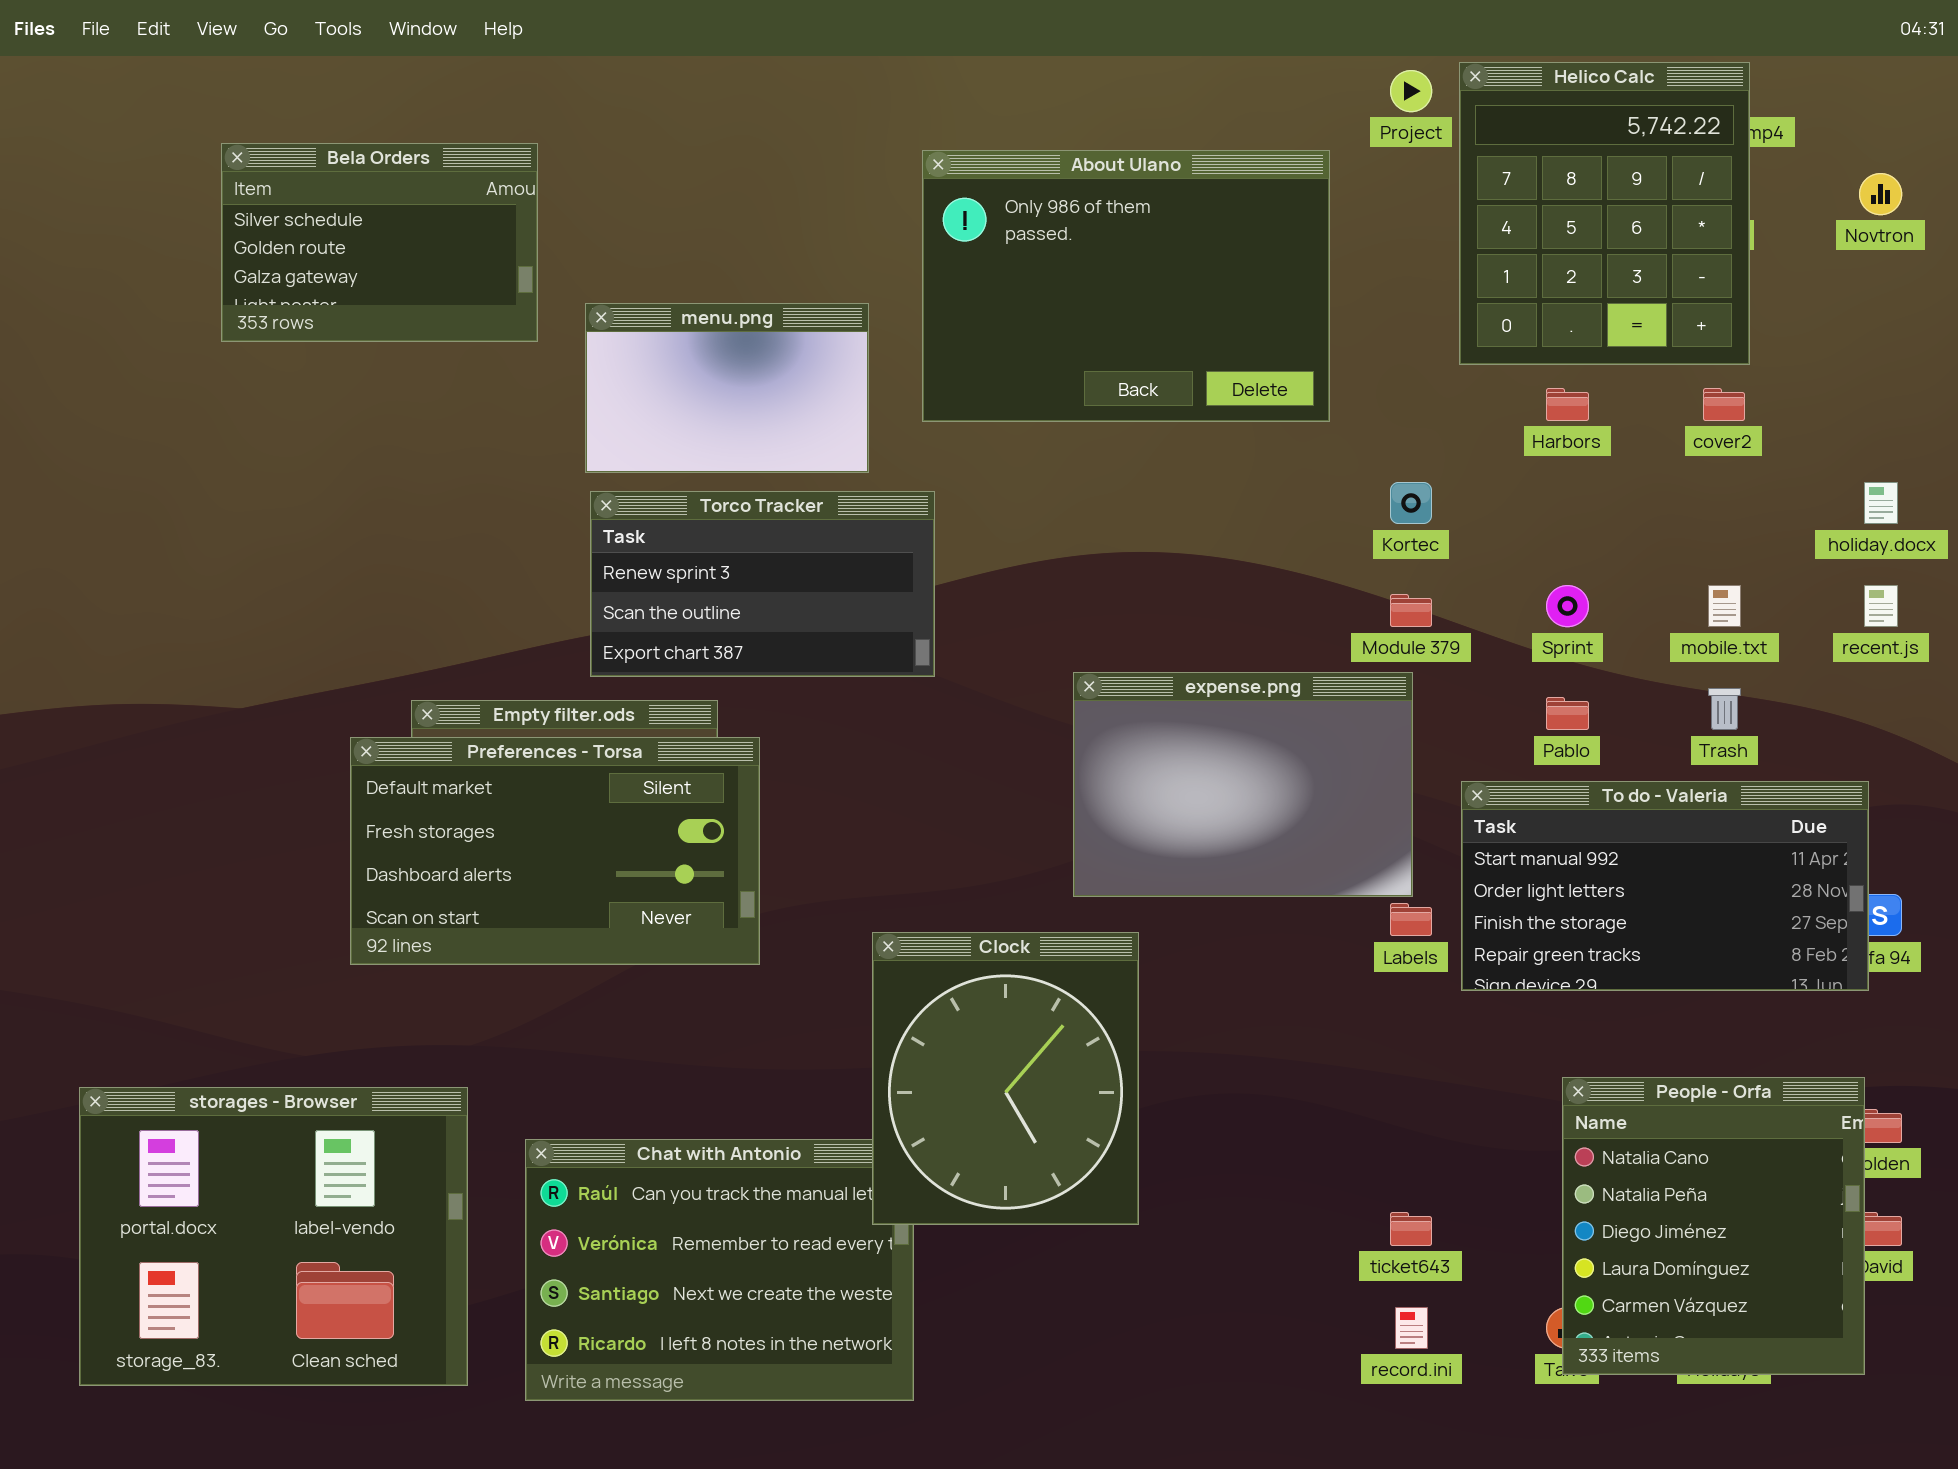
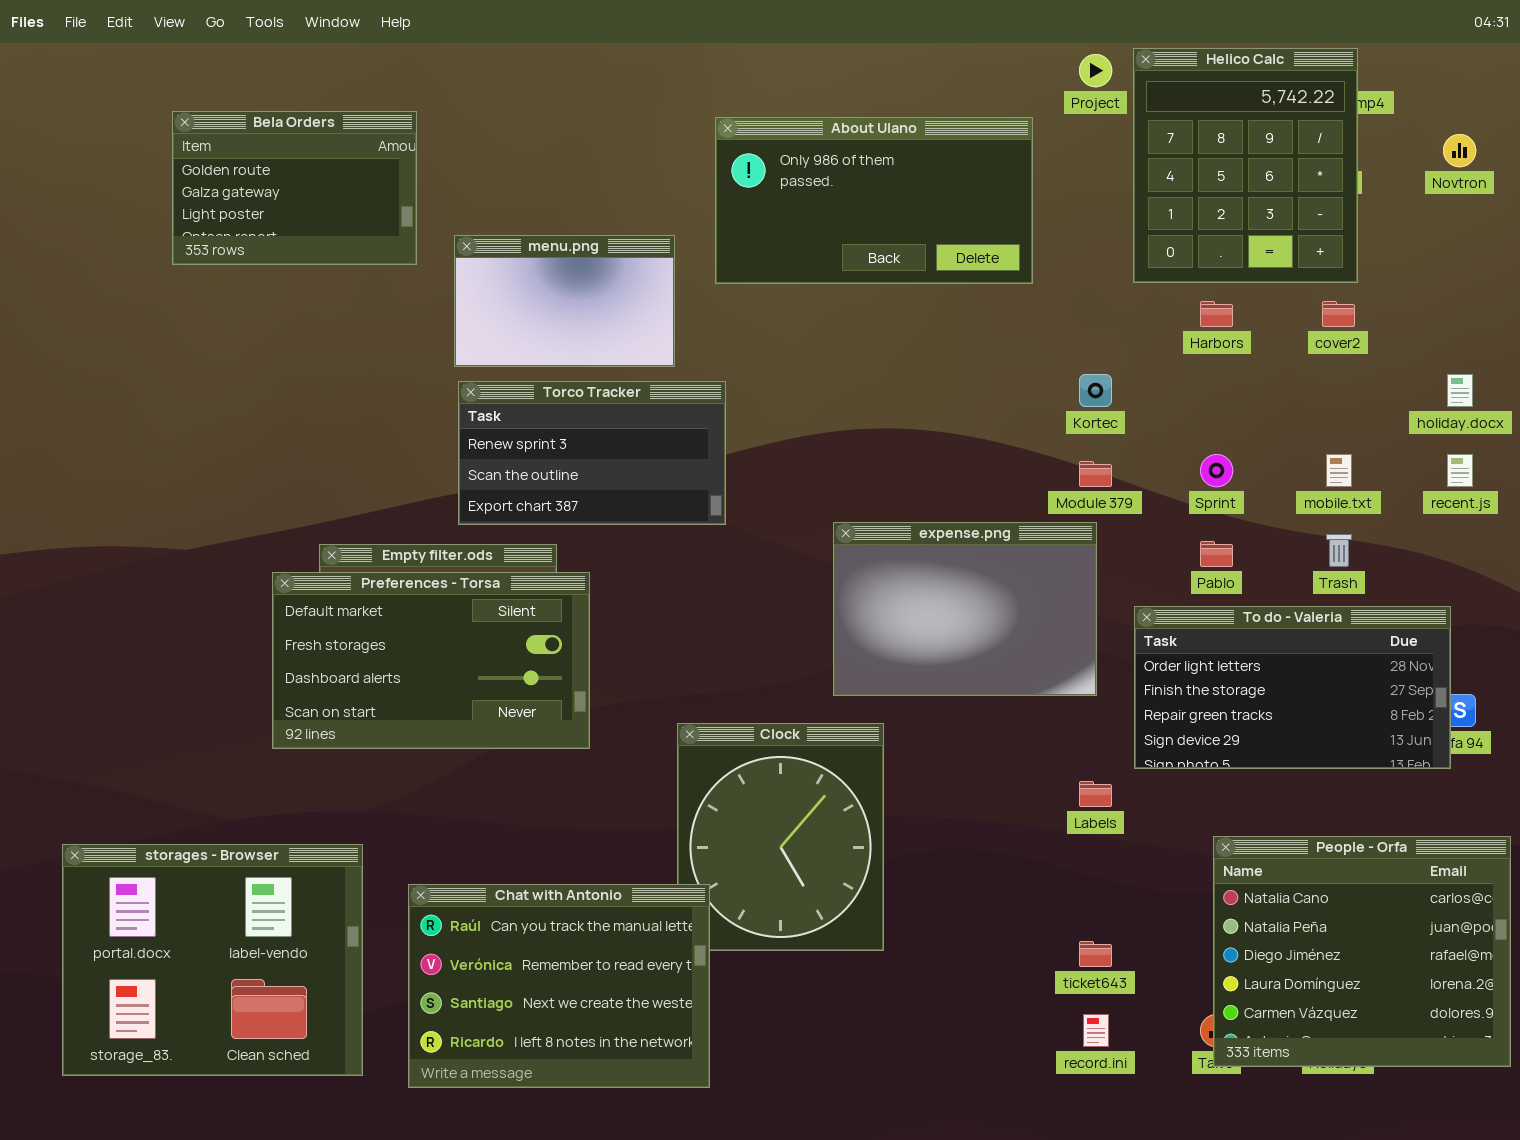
Bela Orders: [221,143,538,342] -> [172,111,417,265], scrolled down 1 row
About Ulano: [922,150,1330,422] -> [715,117,1033,284], resized
To do - Valeria: [1461,781,1869,991] -> [1134,606,1451,769], scrolled down 1 row
Labels: [1390,903,1432,936] -> [1079,781,1112,807], moved
People - Orfa: [1562,1077,1865,1375] -> [1213,836,1511,1067], resized
Chat with Antonio: [525,1139,914,1401] -> [408,884,710,1088], raised

